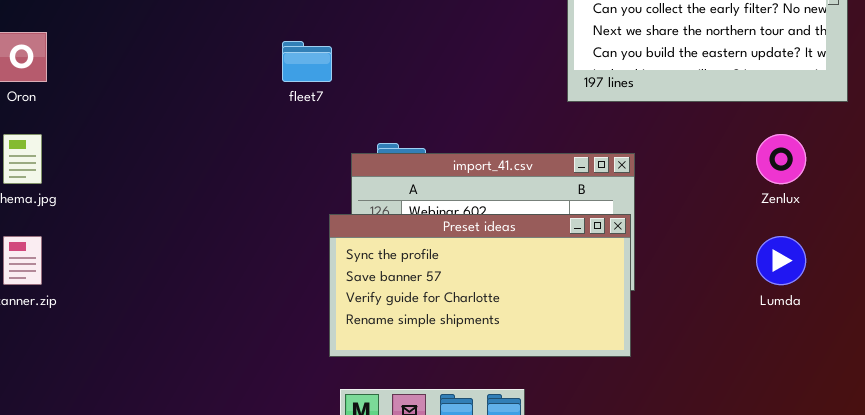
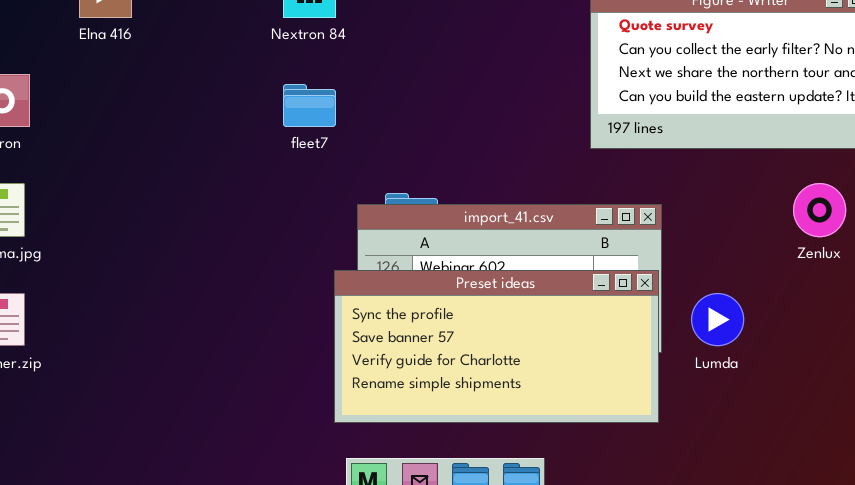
Lumda: [756,236,806,285] -> [691,293,744,346], moved

